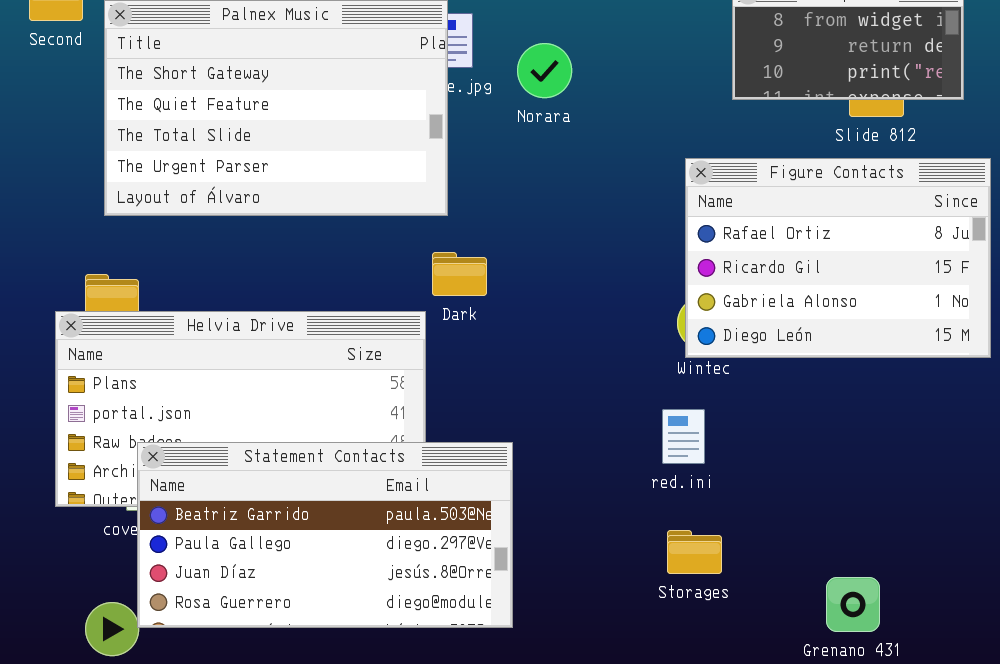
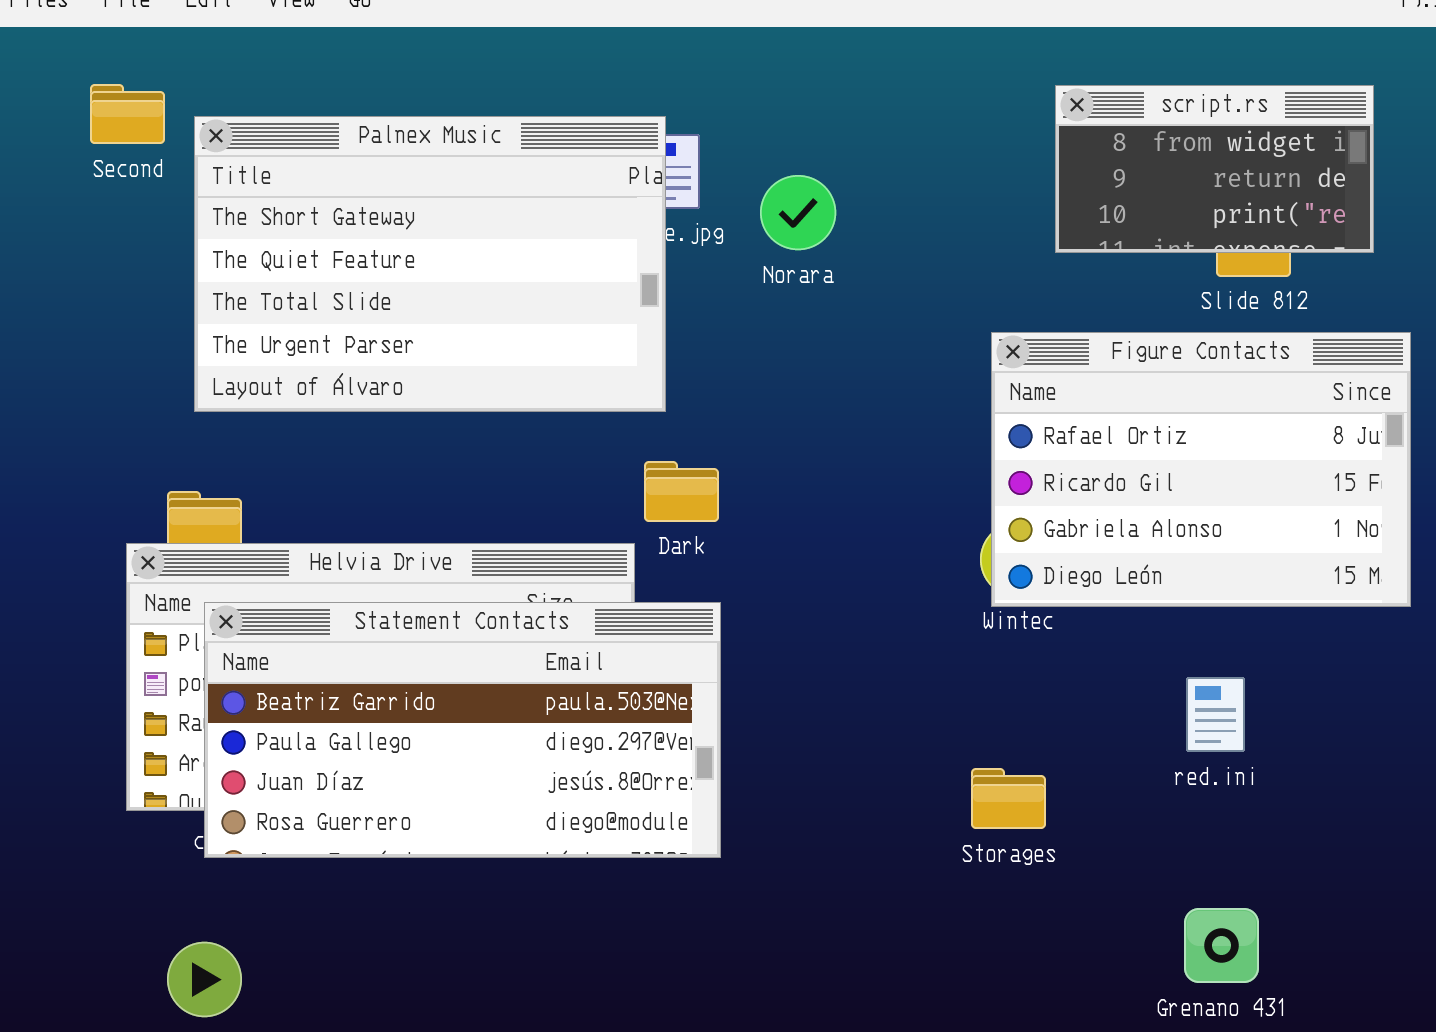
red.ini: [662,409,705,464] -> [1186,677,1245,752], moved
Statement Contacts: [137,442,513,628] -> [204,602,721,858], moved
Storages: [667,530,722,574] -> [971,768,1046,829], moved

